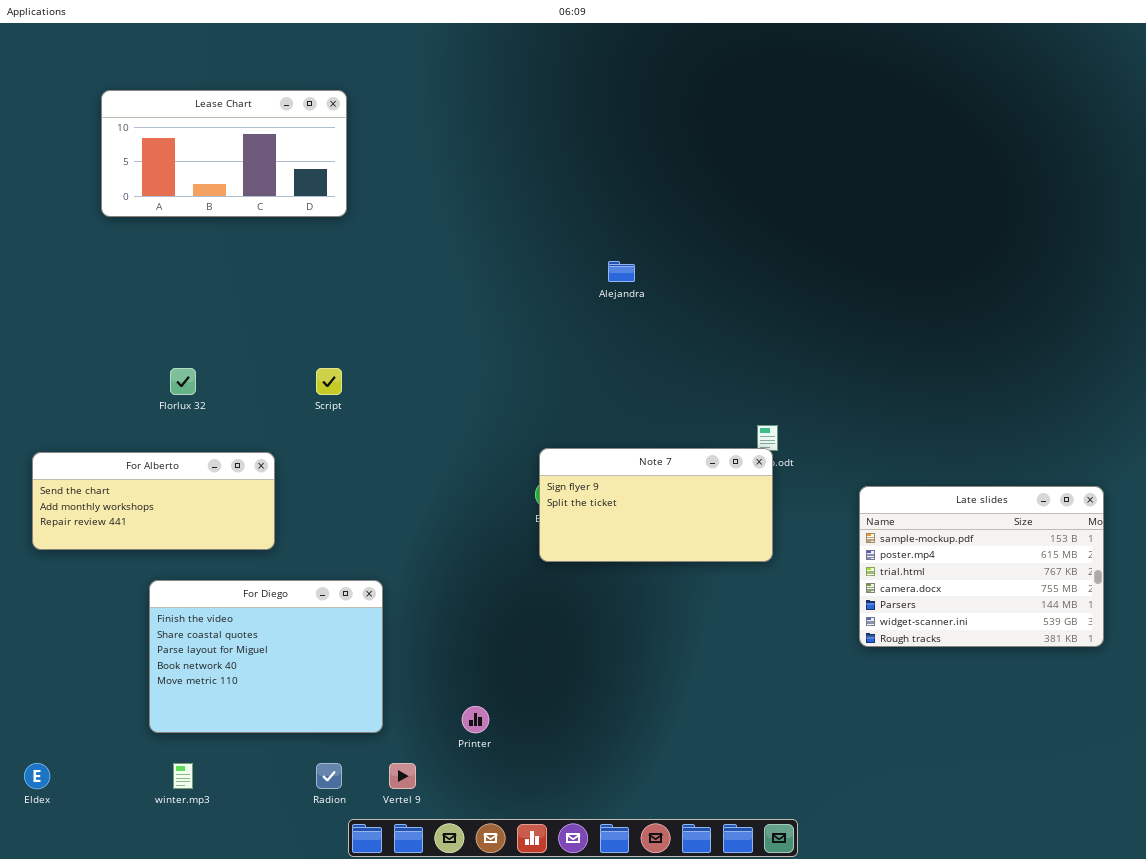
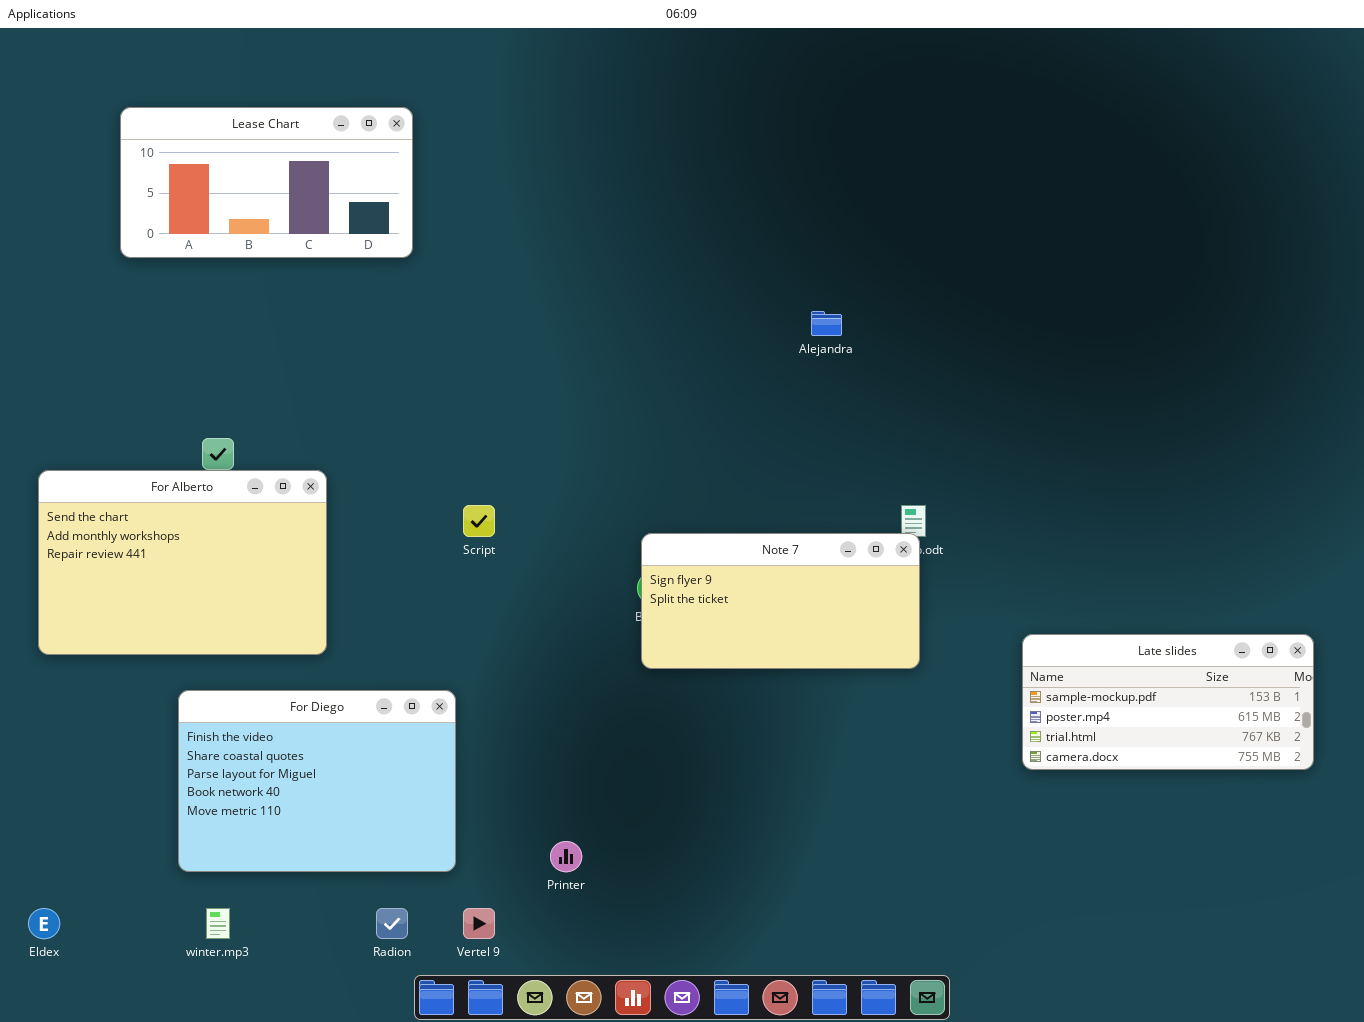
Alejandra: [608,261,635,282] -> [811,311,842,336], moved
Script: [316,368,342,395] -> [463,505,495,537], moved
For Alberto: [32,452,275,550] -> [38,470,327,655], resized
Late slides: [859,486,1104,647] -> [1022,634,1314,770], resized

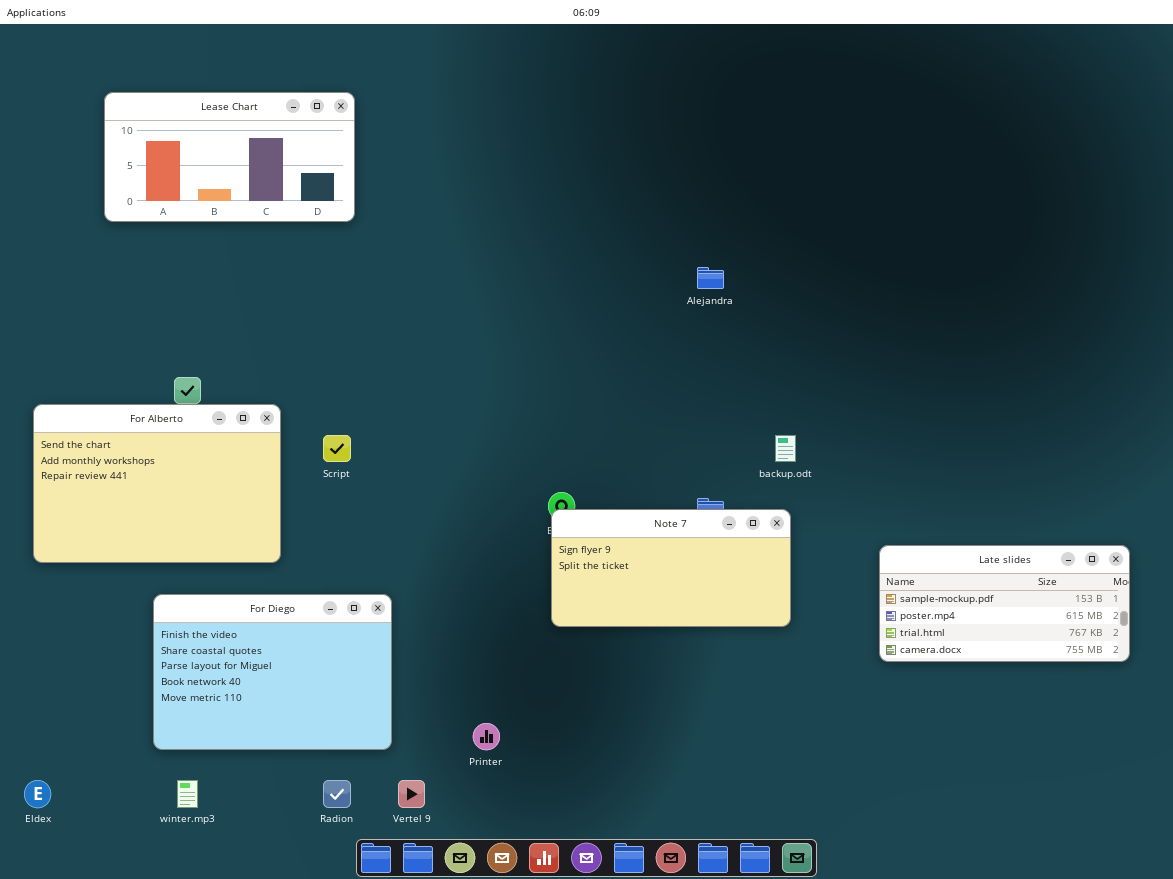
Script: [463,505,495,537] -> [323,435,351,462], moved
Note 7: [641,533,920,669] -> [551,509,791,627], moved

